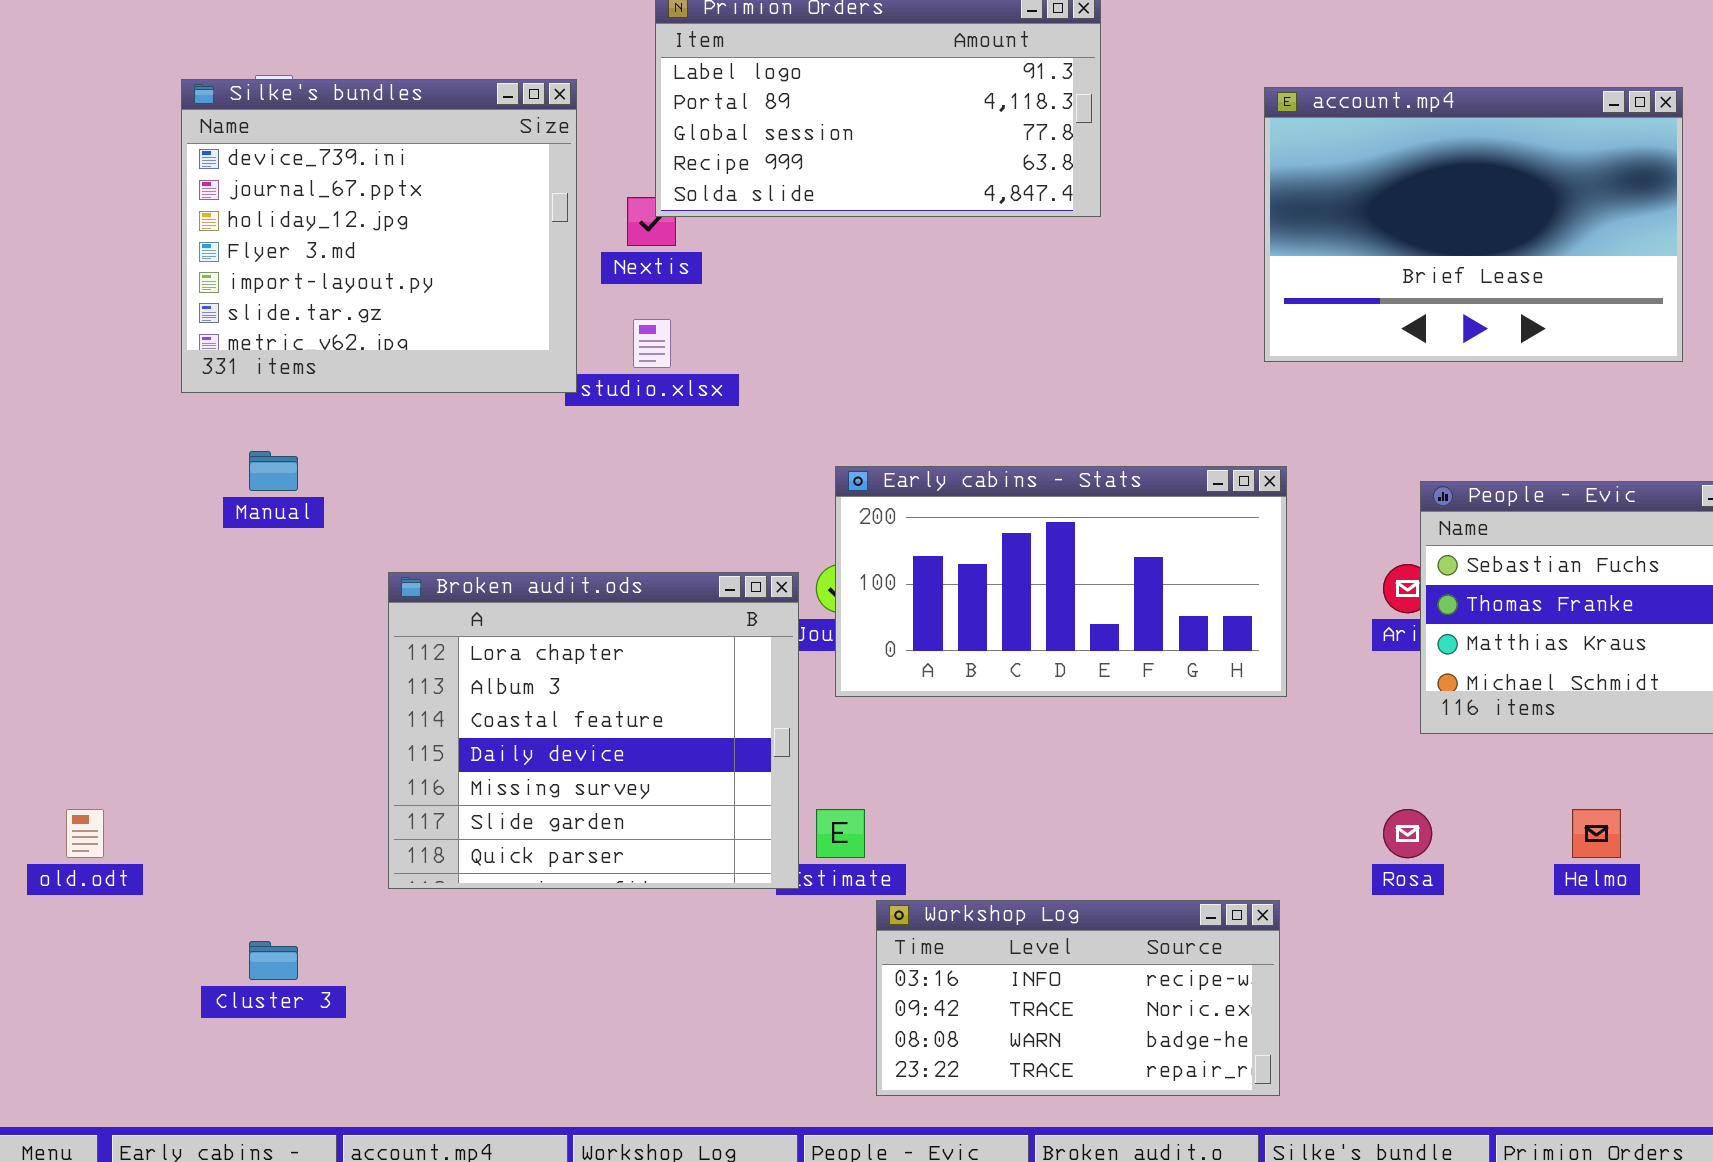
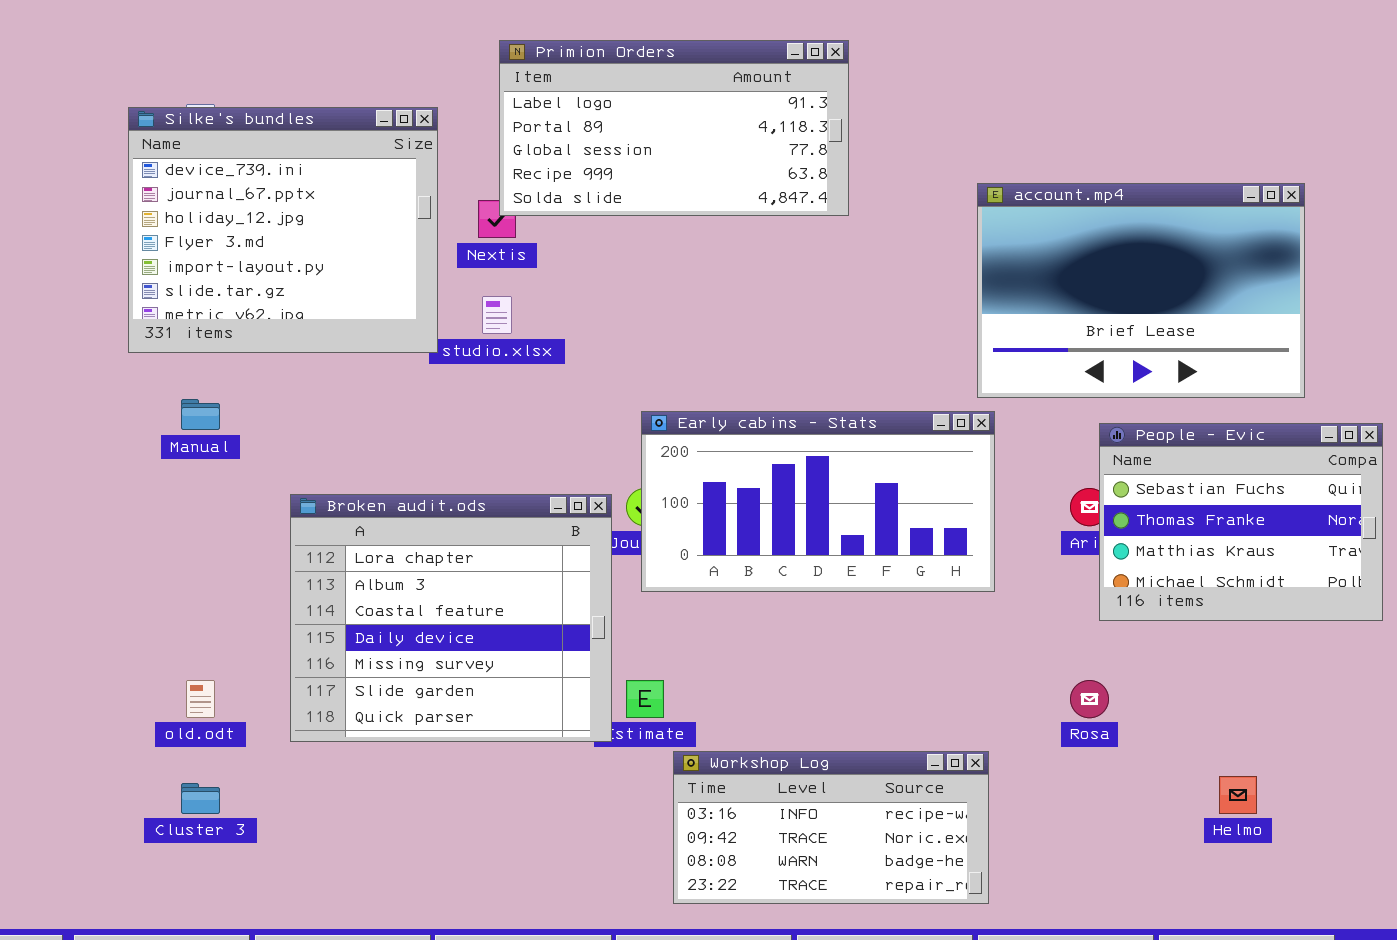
account.mp4: [1264,87,1683,362] -> [977,183,1305,398], moved
old.odt: [66,809,104,858] -> [186,680,215,718], moved
Helmo: [1572,809,1621,858] -> [1219,776,1257,814], moved

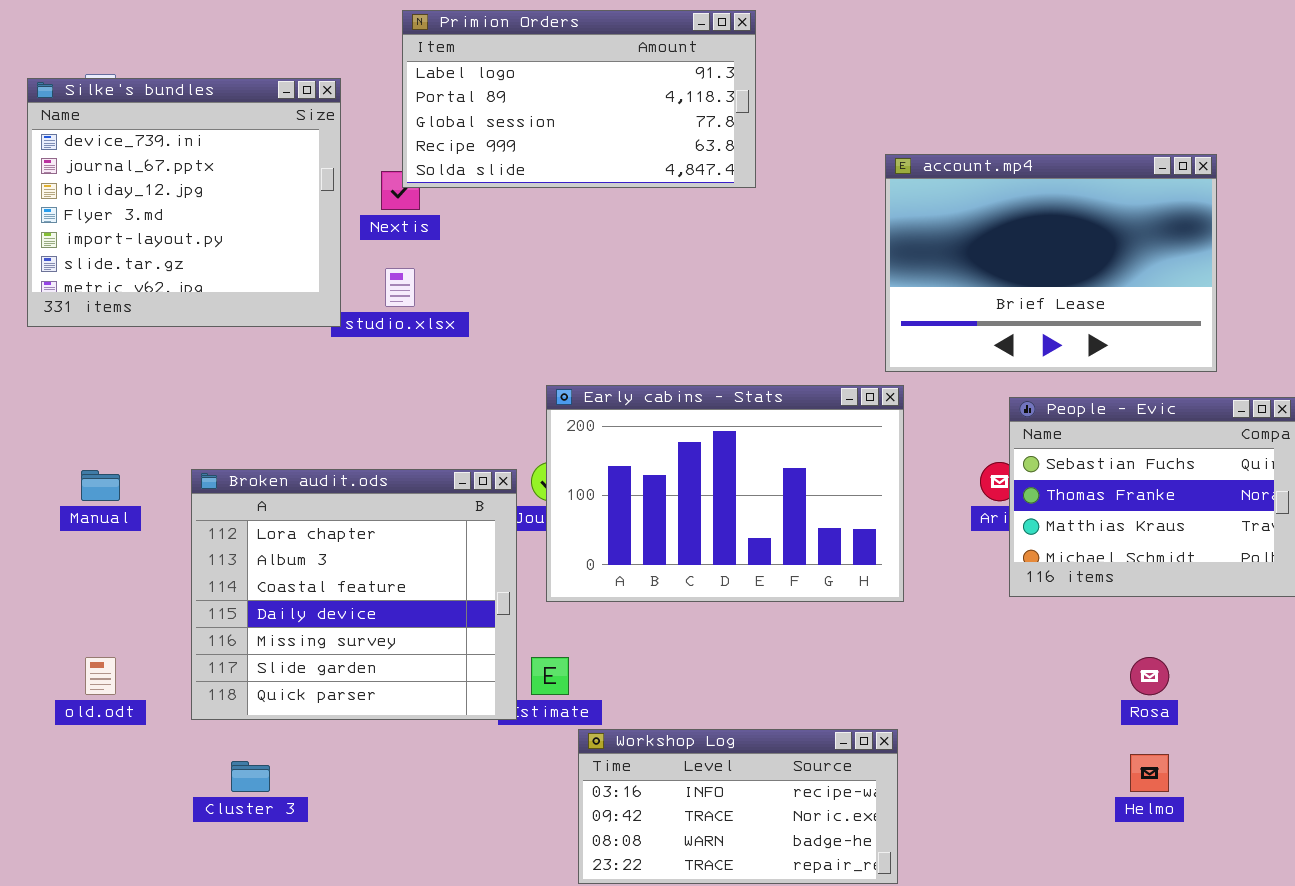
Manual: [181,399,220,430] -> [81,470,120,501], moved
Early cabins - Stats: [641,411,995,592] -> [546,385,904,602], resized
Rosa: [1070,680,1109,718] -> [1130,657,1169,695], moved
Cluster 3: [181,783,220,814] -> [231,761,270,792], moved

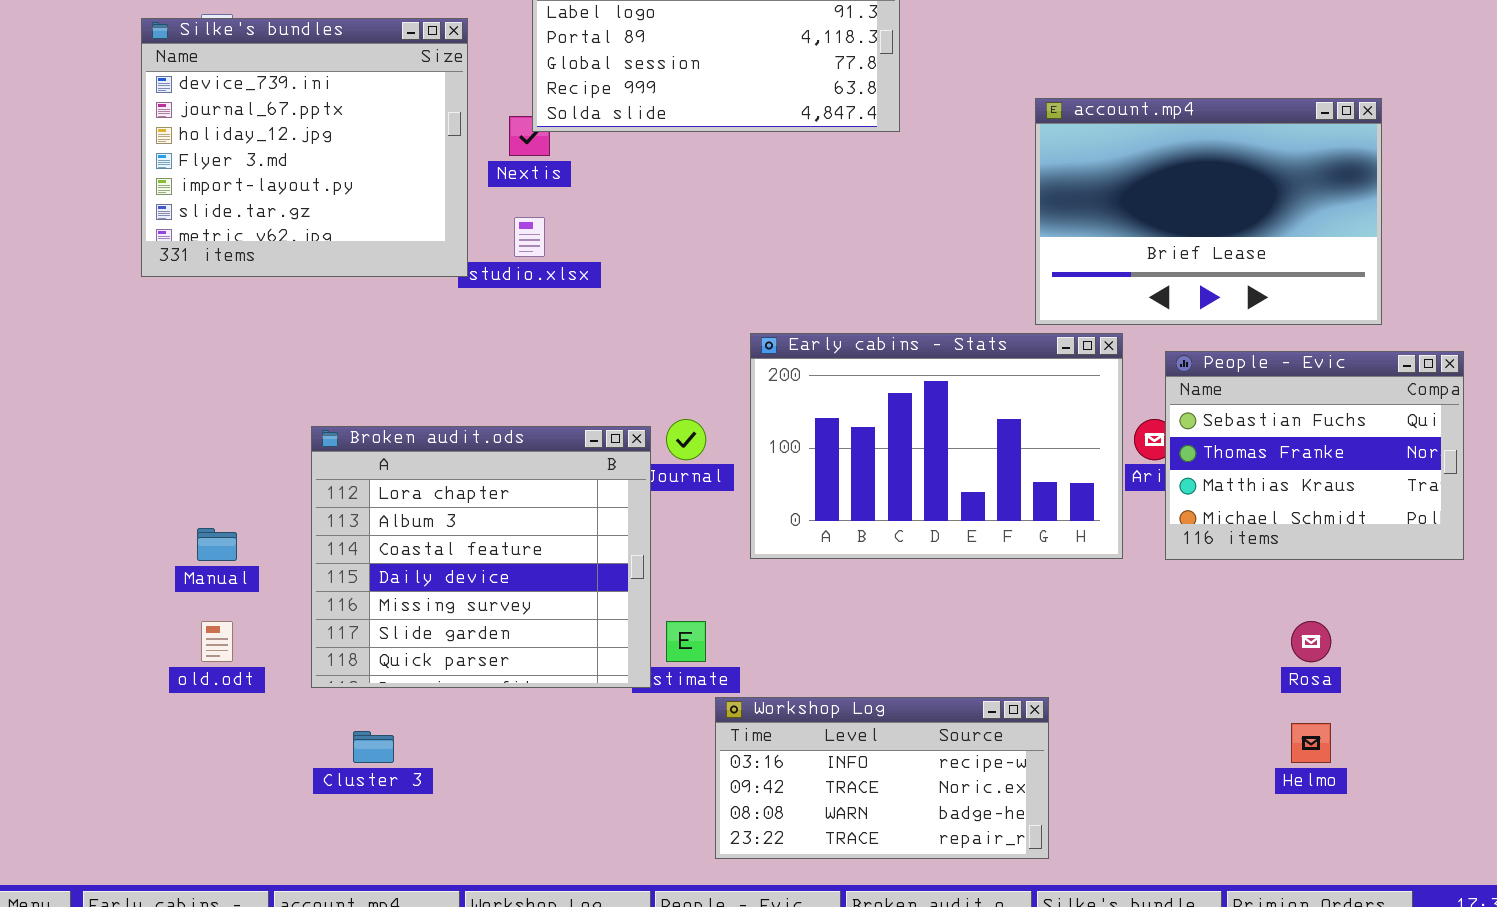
Early cabins - Stats: [546,385,904,602] -> [750,333,1123,559], moved
Manual: [81,470,120,501] -> [197,528,237,561], moved

